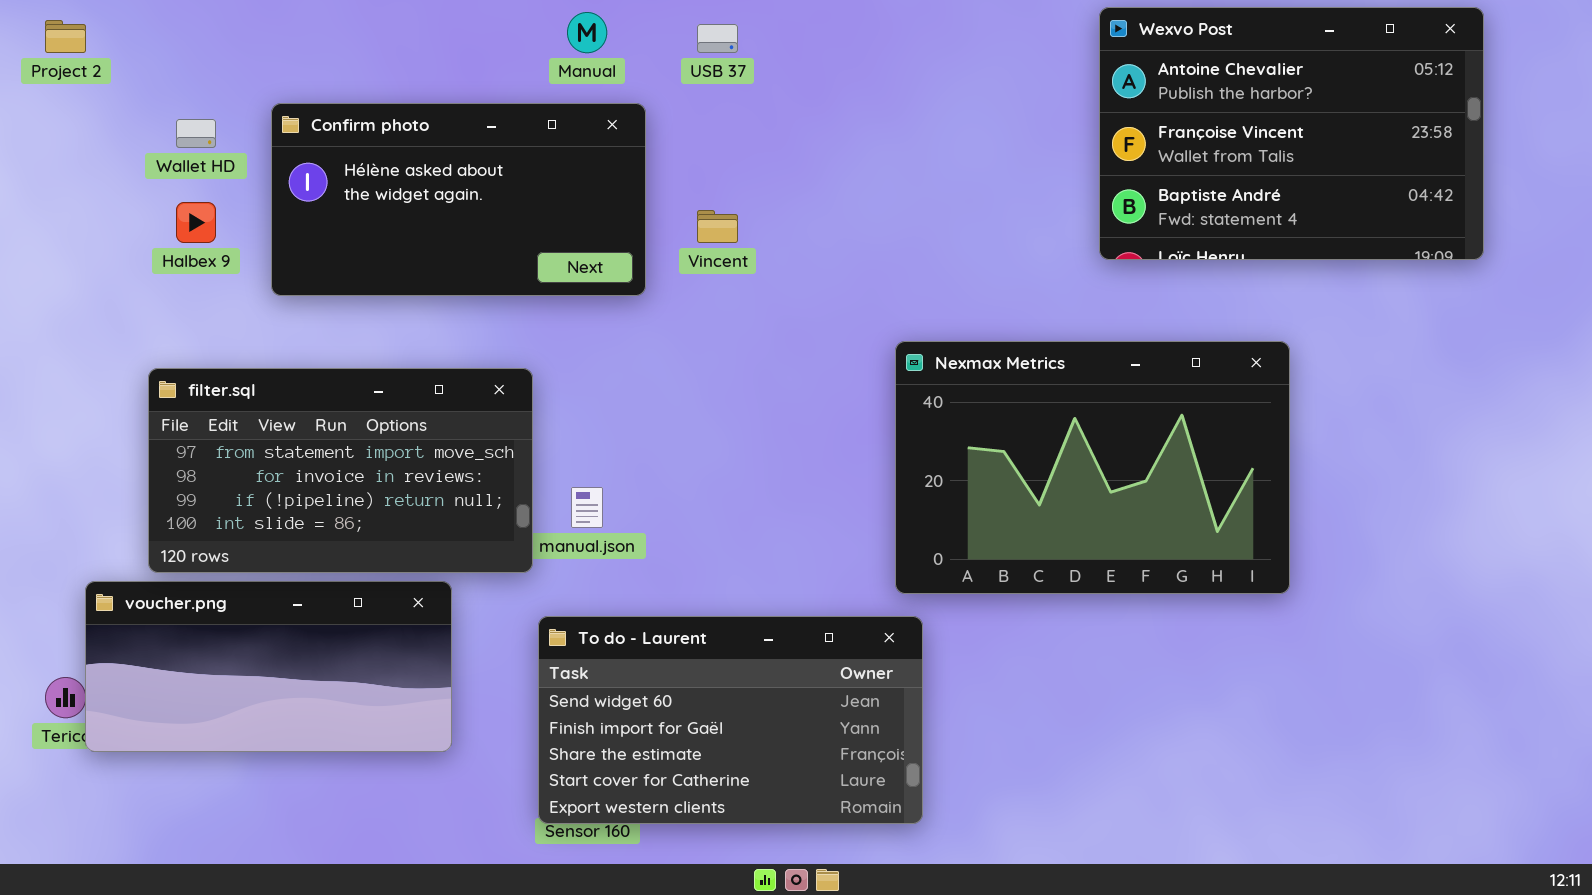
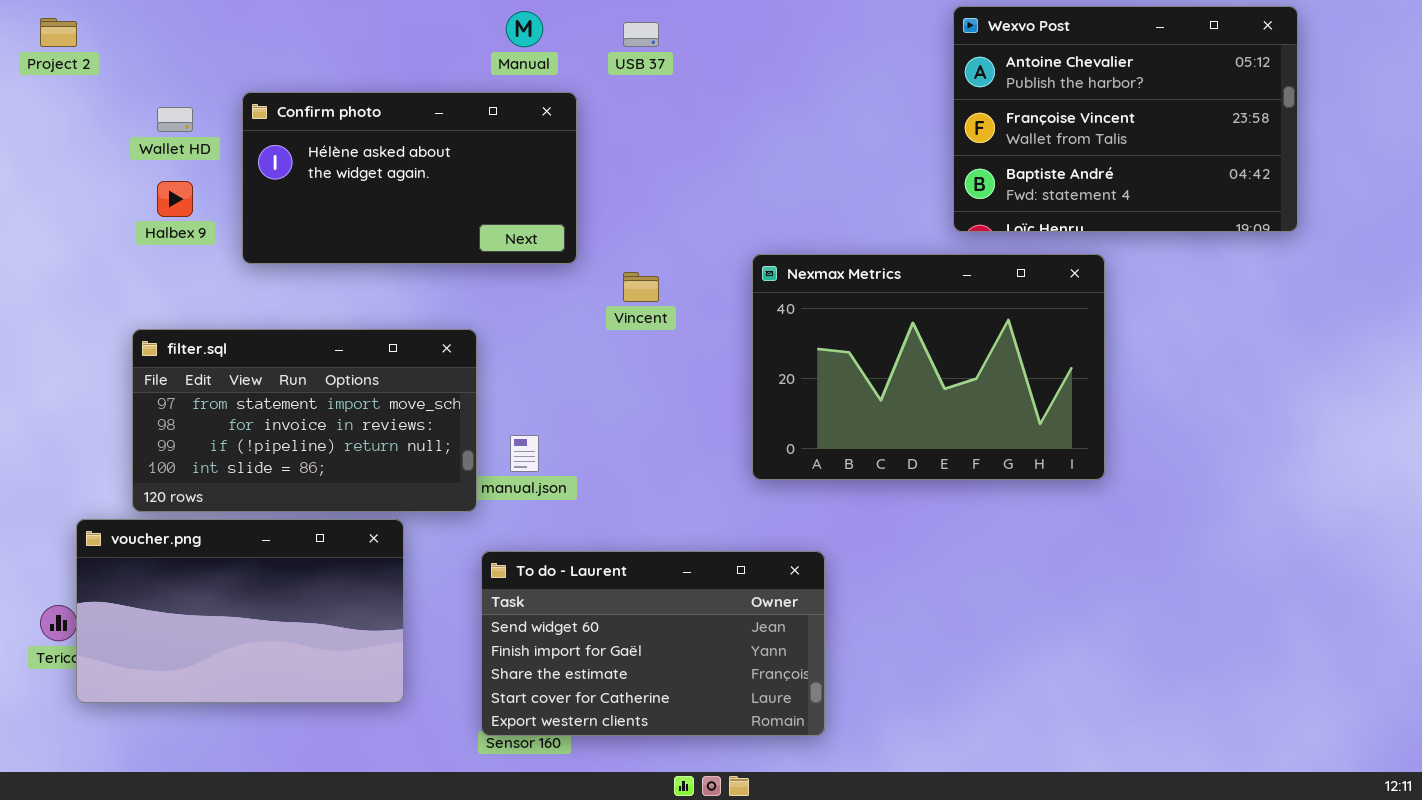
Wexvo Post: [1099,7,1484,260] -> [953,6,1298,232], moved
Vincent: [697,210,738,243] -> [623,272,659,302], moved
Nexmax Metrics: [895,341,1290,594] -> [752,254,1105,480], moved
voucher.png: [85,581,452,752] -> [76,519,404,703], resized

